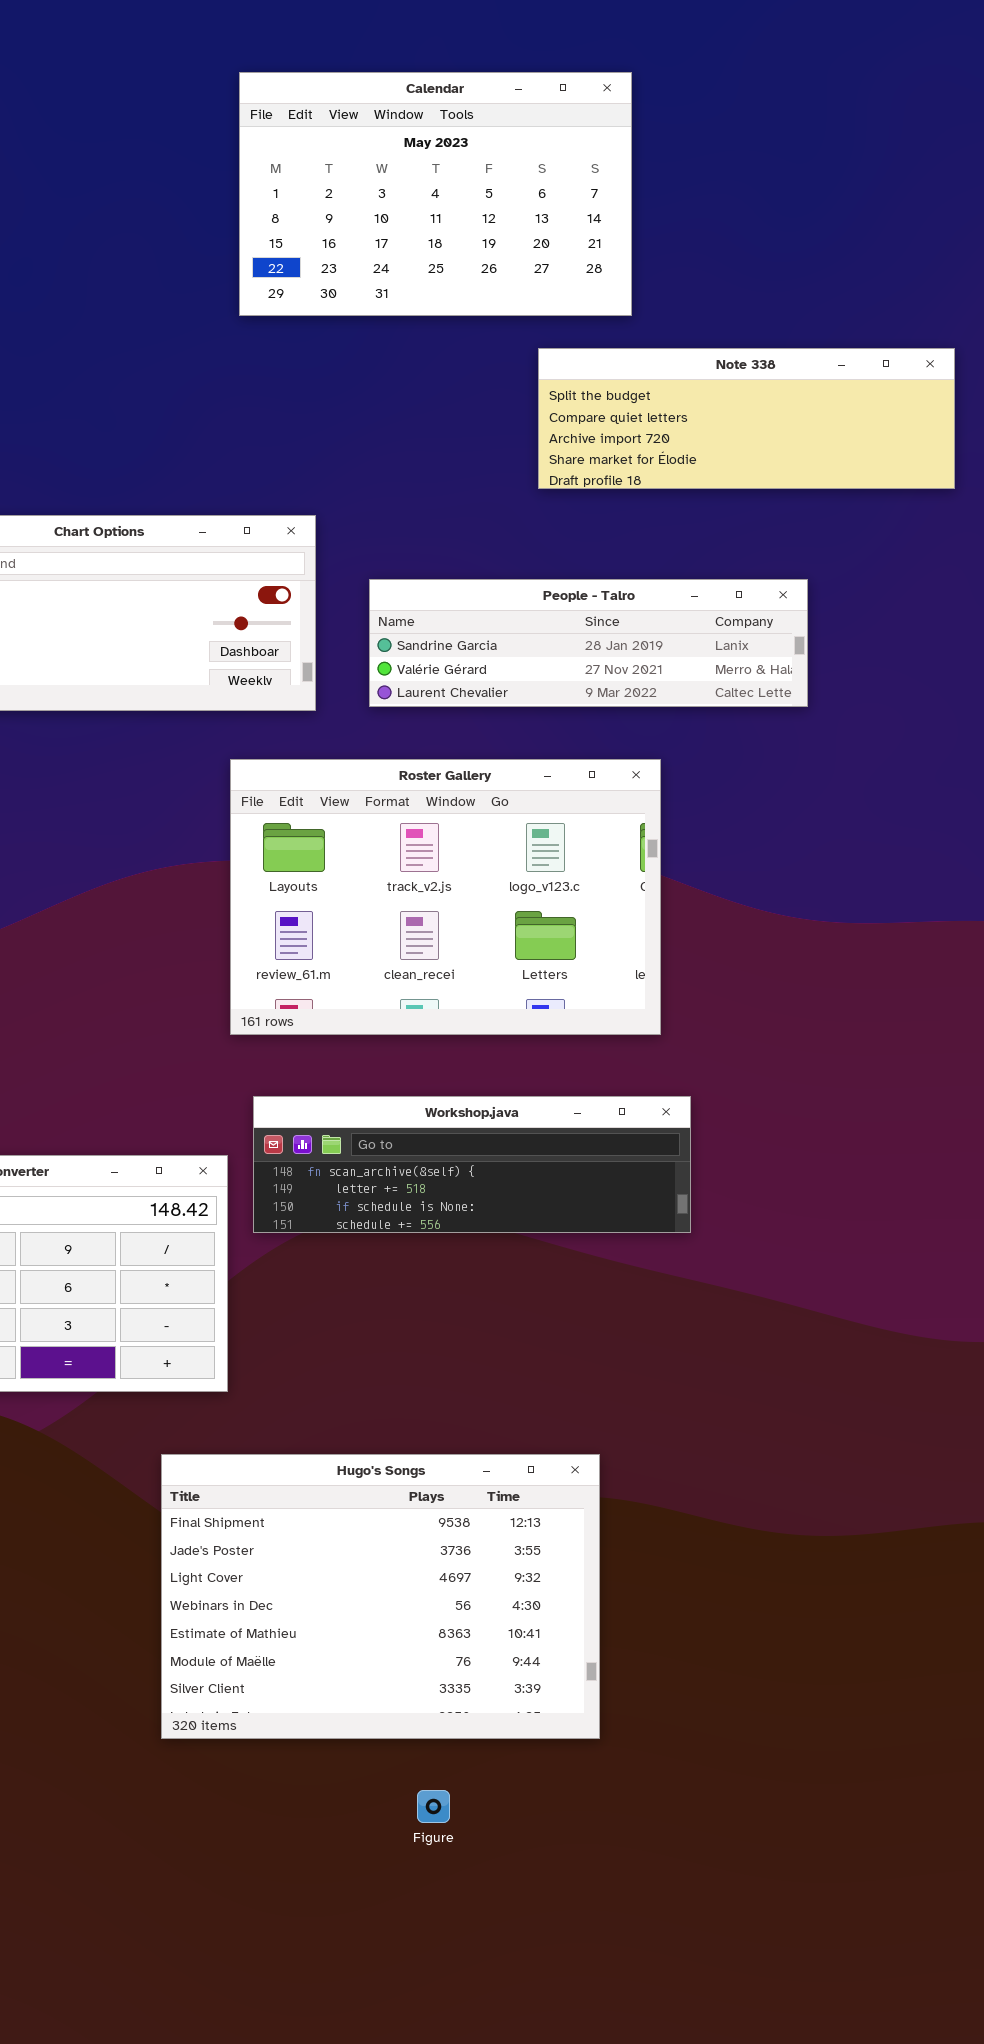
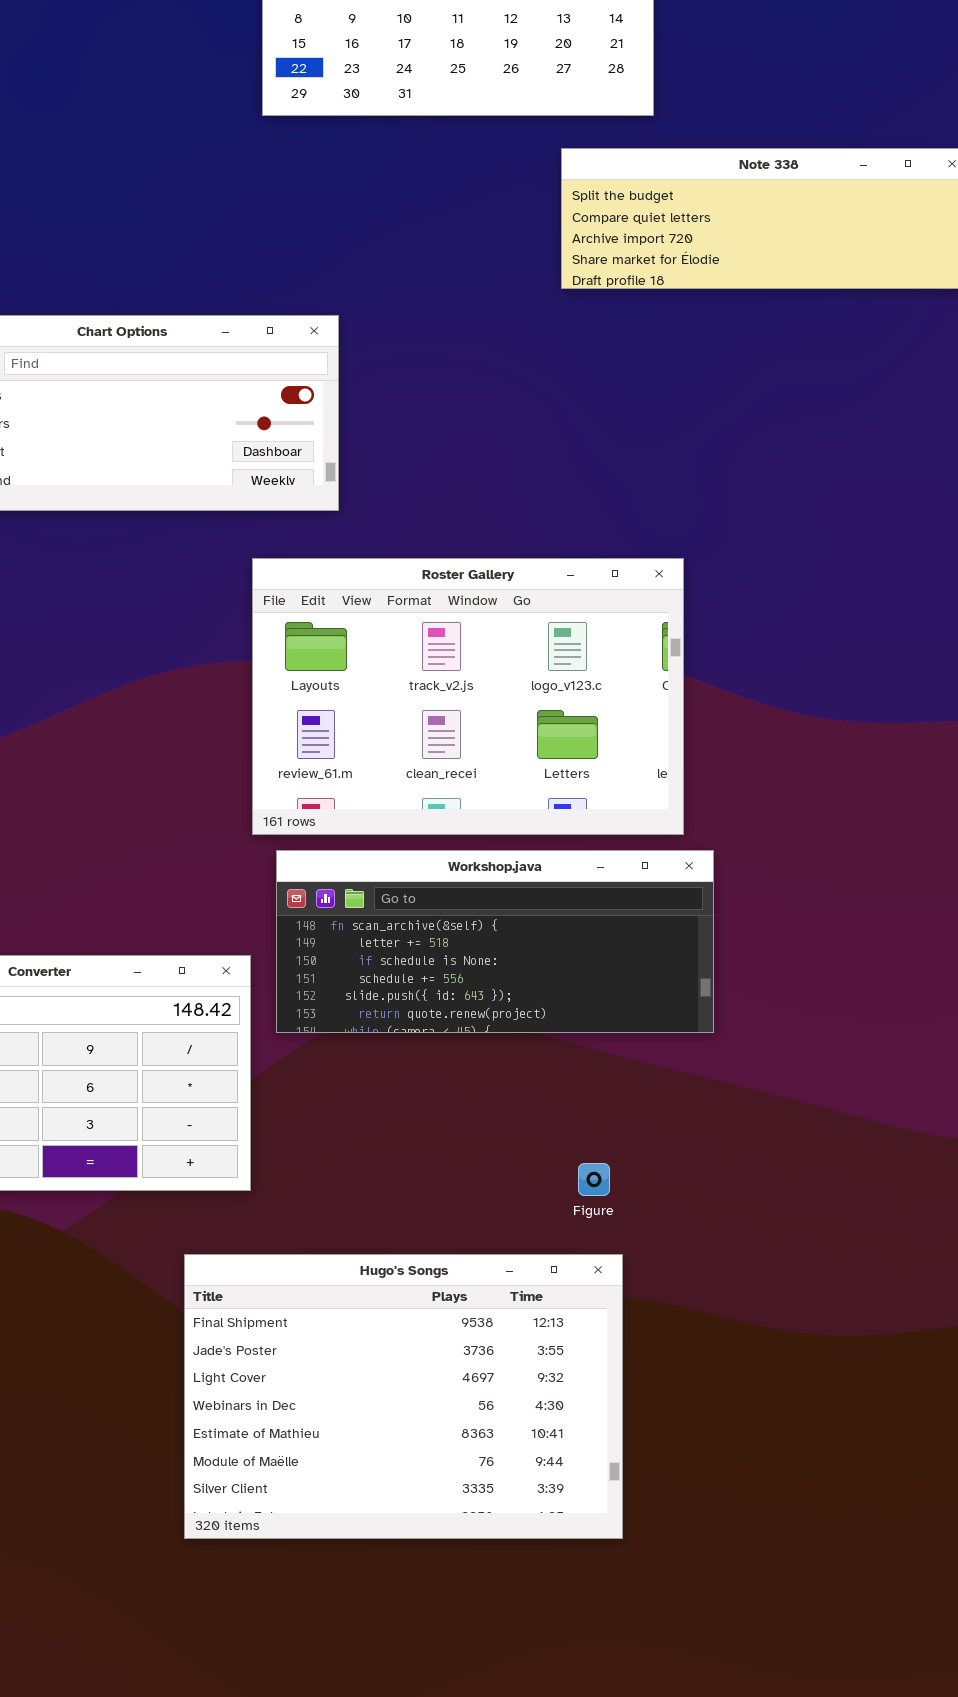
People - Talro: [369,579,808,707] -> none, closed
Workshop.java: [253,1096,691,1233] -> [276,850,714,1033], resized
Figure: [417,1790,450,1823] -> [578,1163,610,1196], moved

